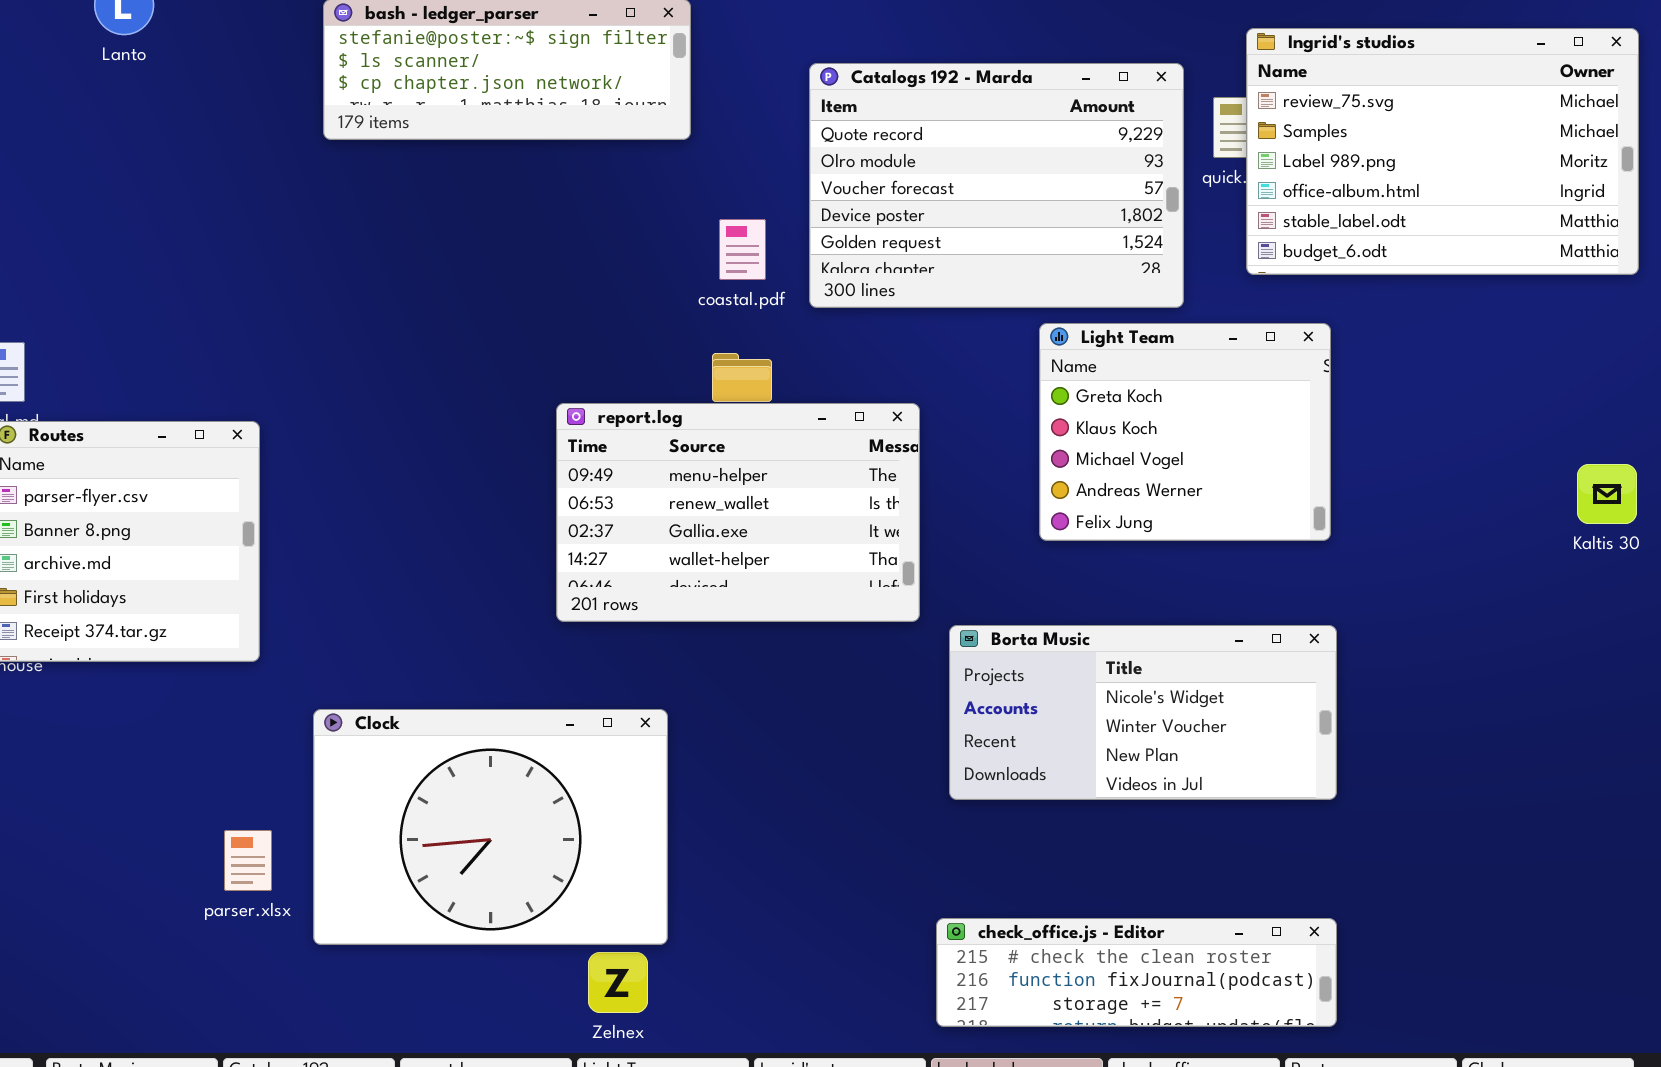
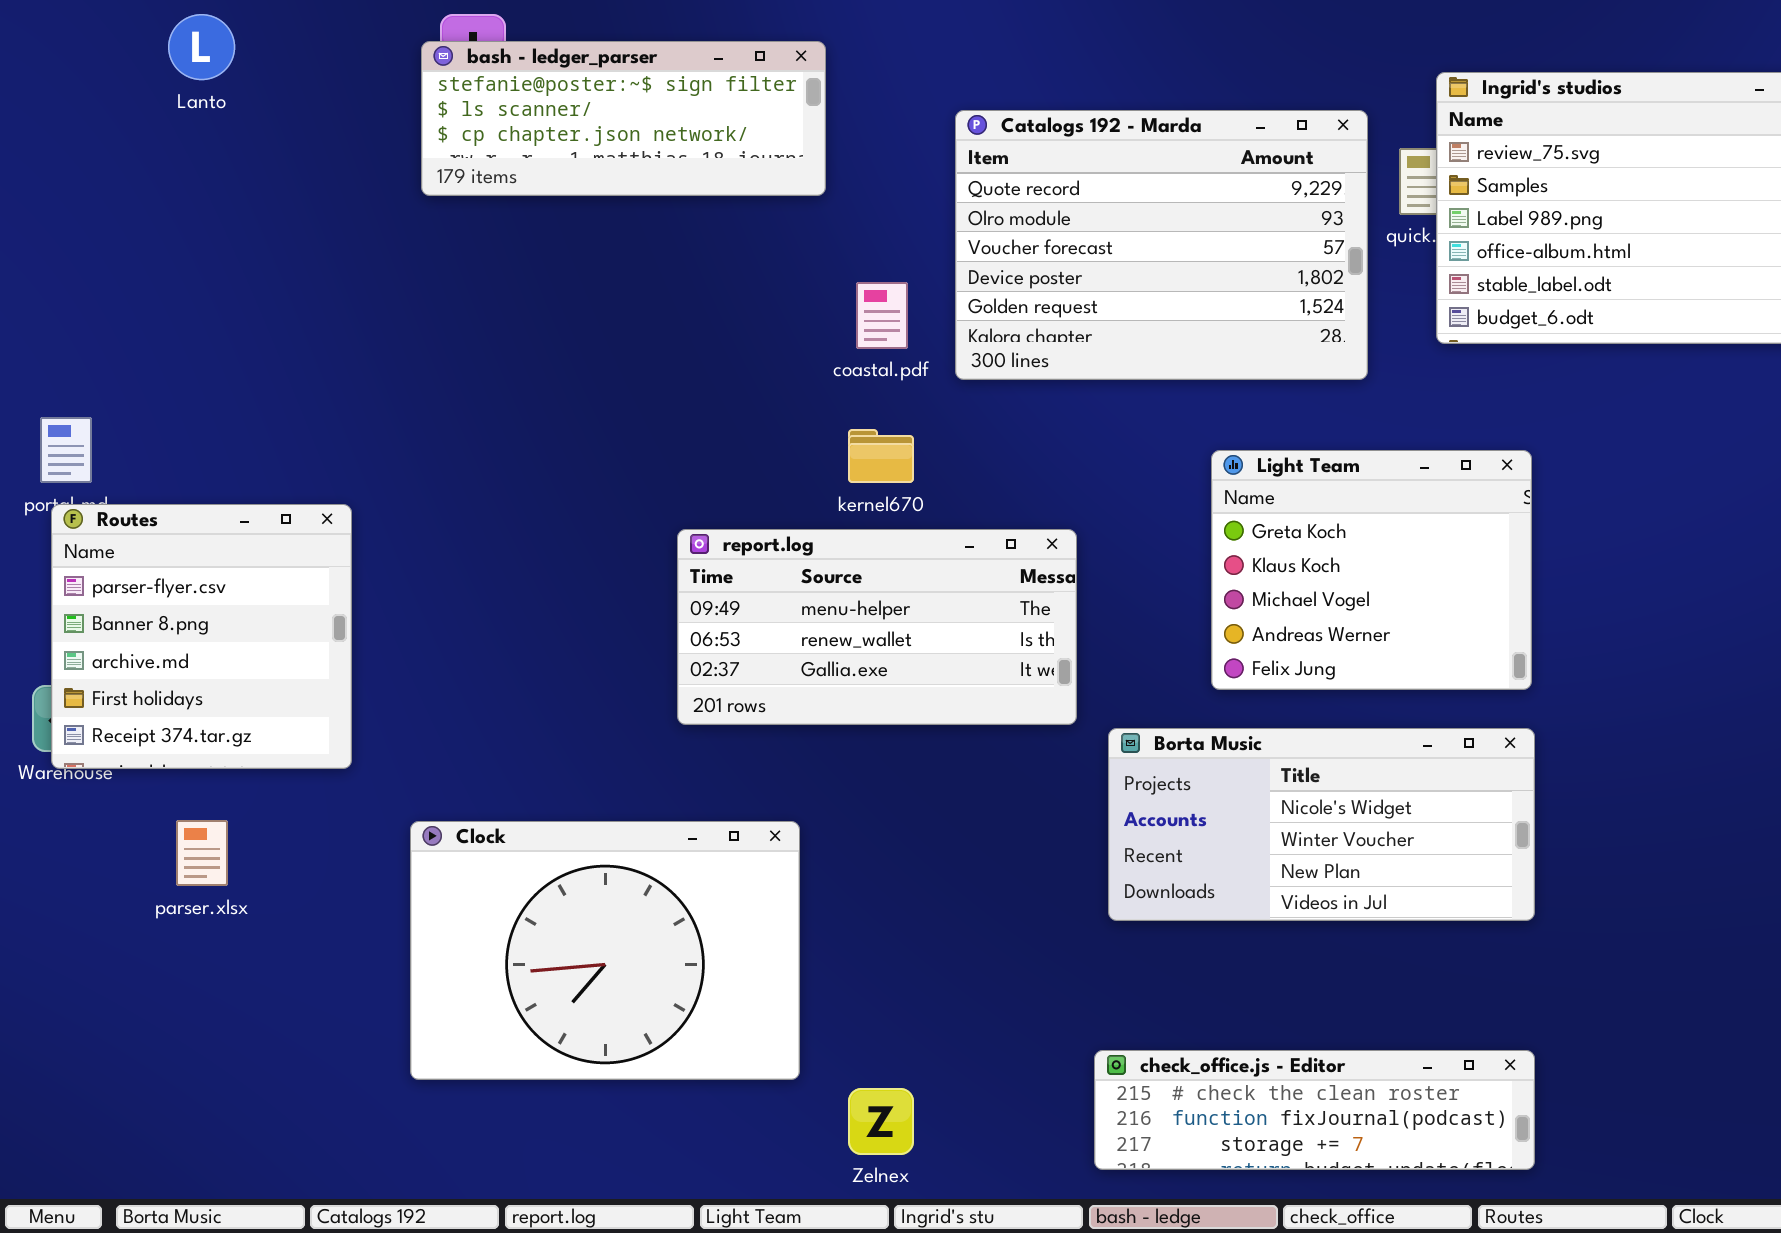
Light Team: [1039,323,1331,541] -> [1211,450,1532,690], moved
report.log: [556,403,920,622] -> [677,529,1077,725], resized
parser.xlsx: [224,830,272,891] -> [176,820,228,886], moved
Zelnex: [588,952,648,1013] -> [848,1088,914,1155], moved

